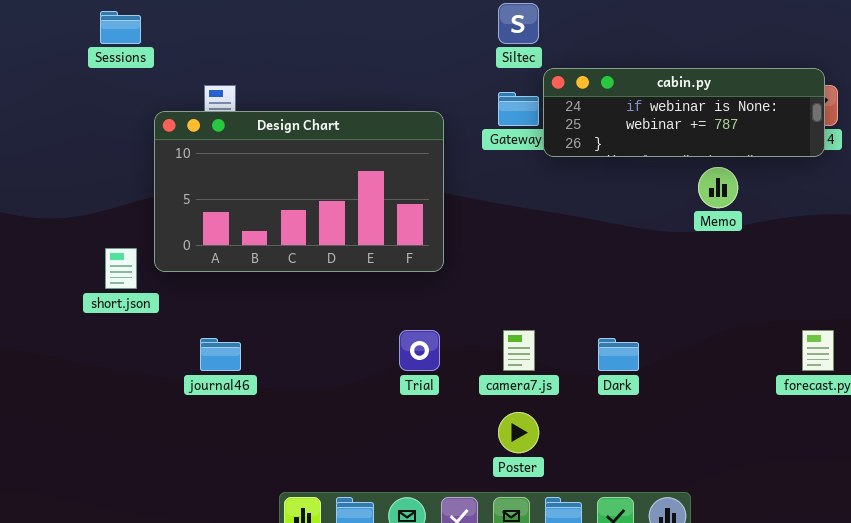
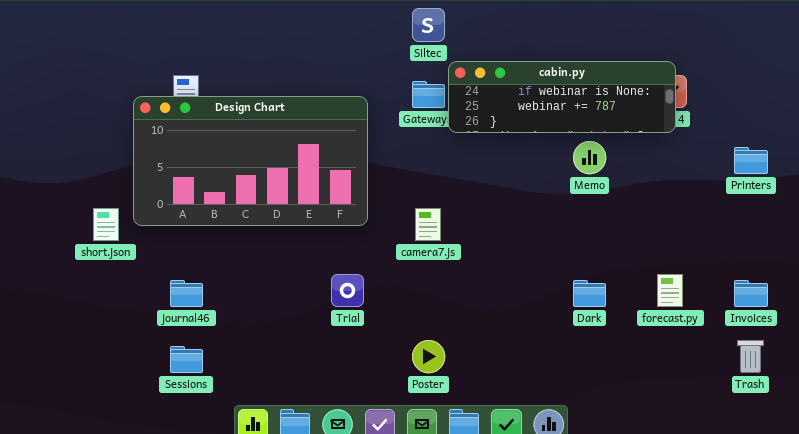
Sessions: [100,11,141,44] -> [170,346,203,373], moved
camera7.js: [503,330,535,371] -> [415,208,441,241], moved
Dark: [598,338,639,371] -> [573,280,606,307], moved

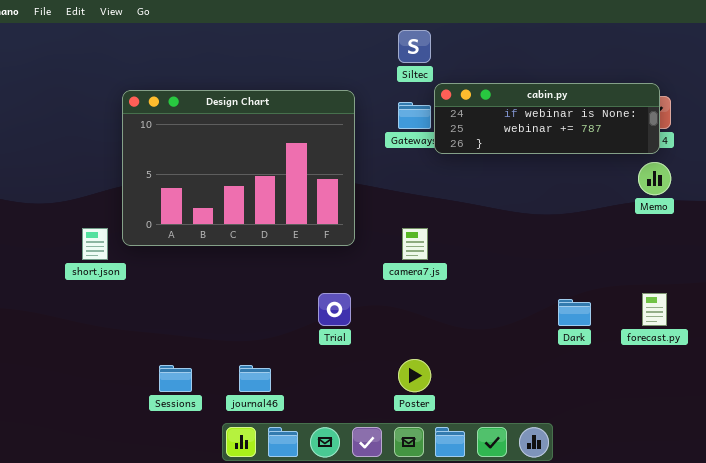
Design Chart: [133,96,368,226] -> [122,90,355,246], resized
Memo: [573,141,606,174] -> [638,162,671,195], moved
journal46: [170,280,203,307] -> [239,365,271,392], moved

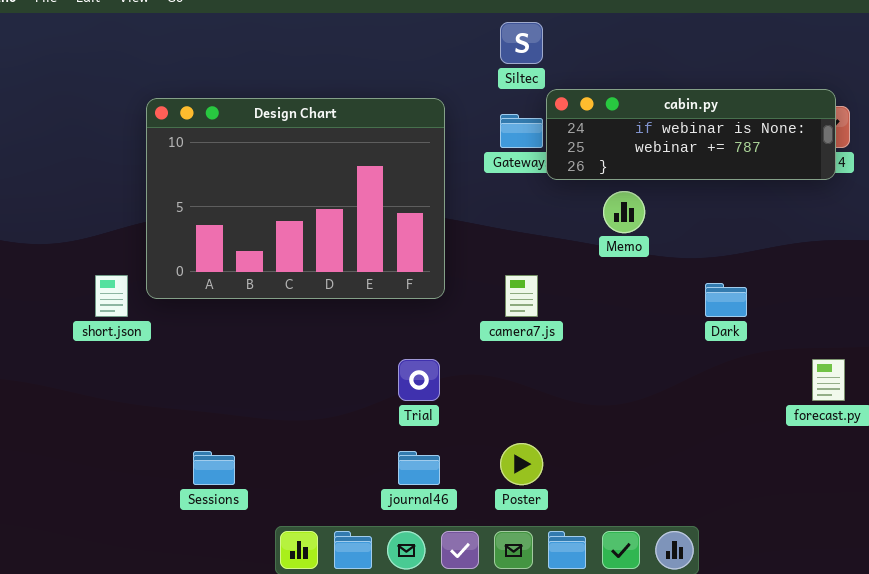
Memo: [638,162,671,195] -> [603,191,645,233], moved
Dark: [558,299,591,326] -> [705,283,747,317], moved
journal46: [239,365,271,392] -> [398,451,440,485], moved

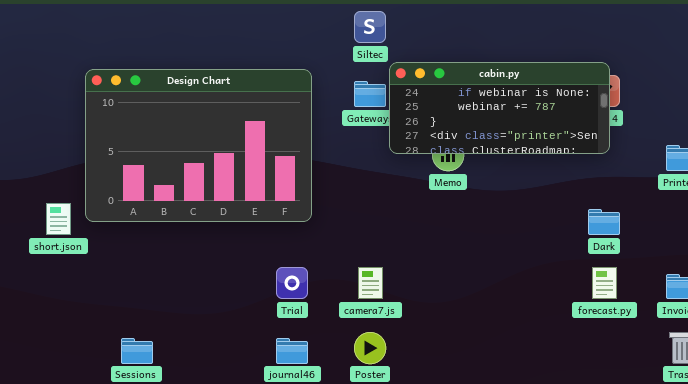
cabin.py: [546,89,836,180] -> [389,62,610,154], resized
camera7.js: [505,275,538,317] -> [358,267,383,299], moved
Dark: [705,283,747,317] -> [588,209,620,235], moved

